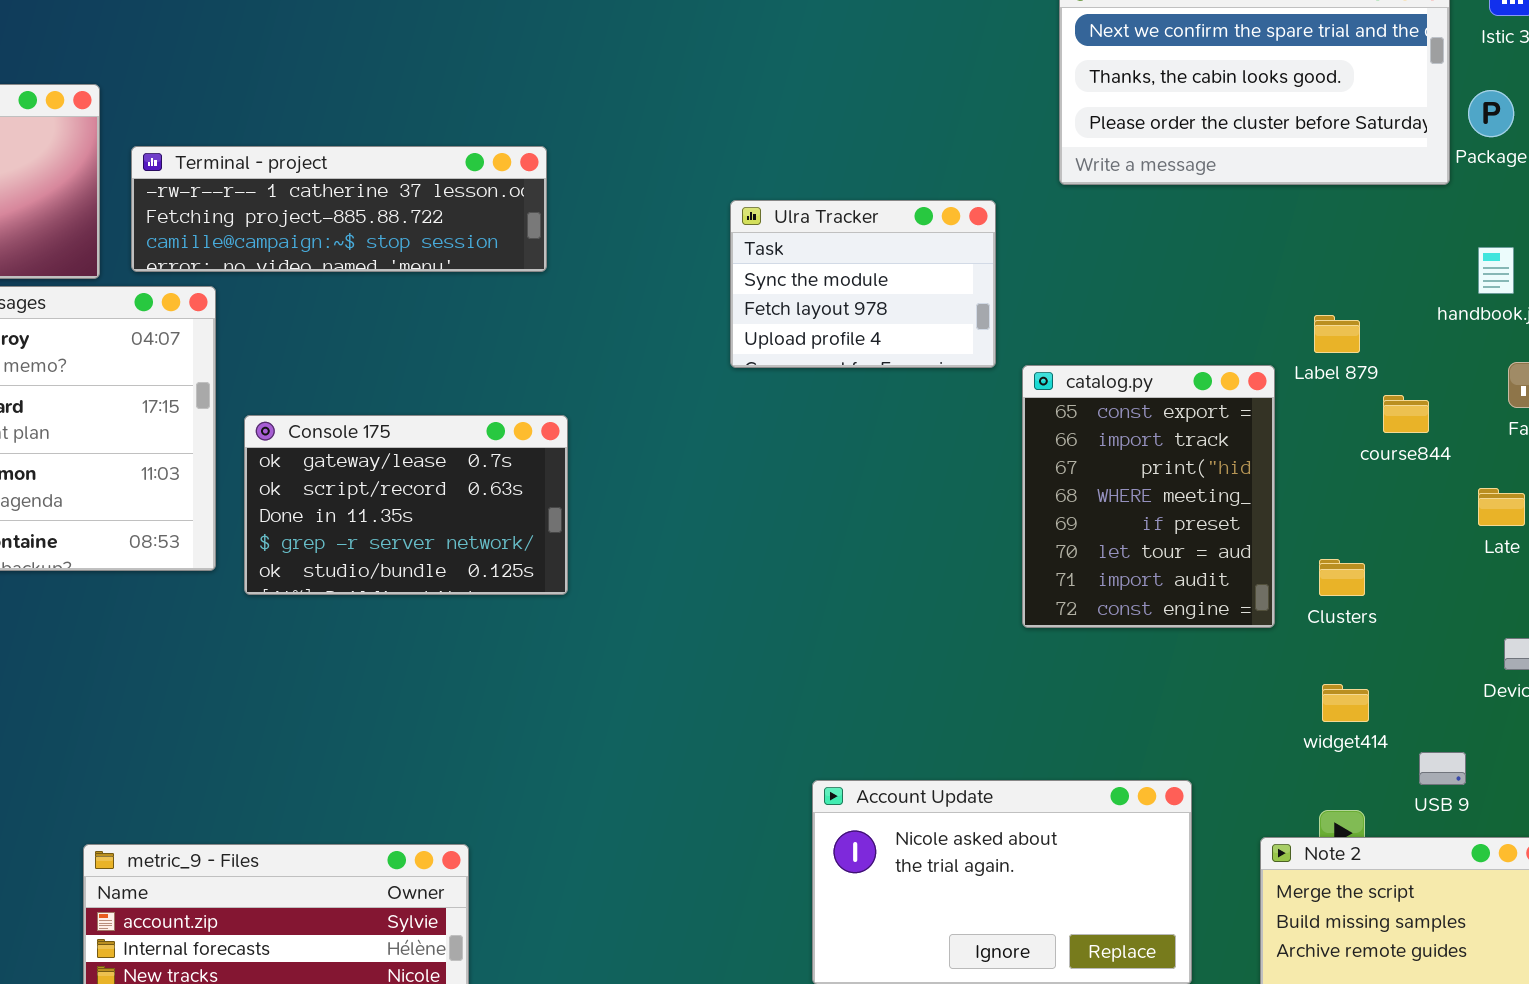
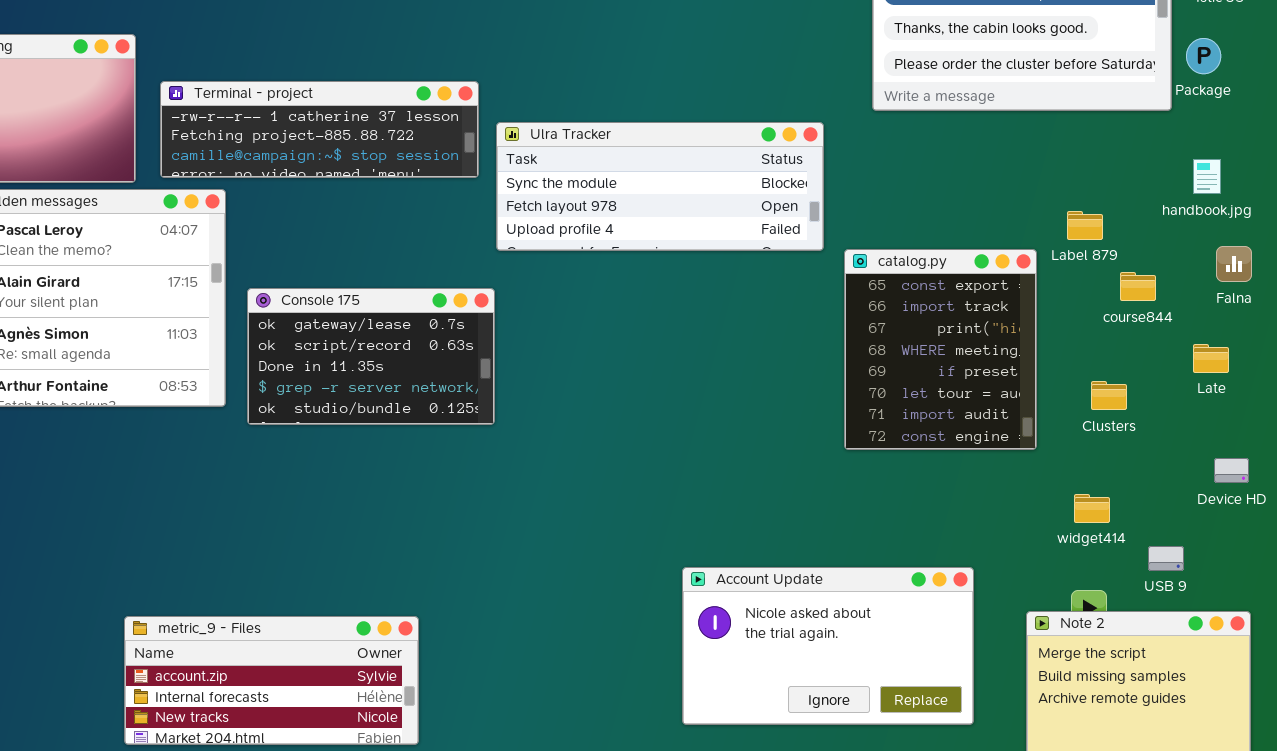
Ulra Tracker: [730,200,996,368] -> [496,122,824,251], resized
Clusters: [1319,559,1365,596] -> [1091,381,1127,410], moved

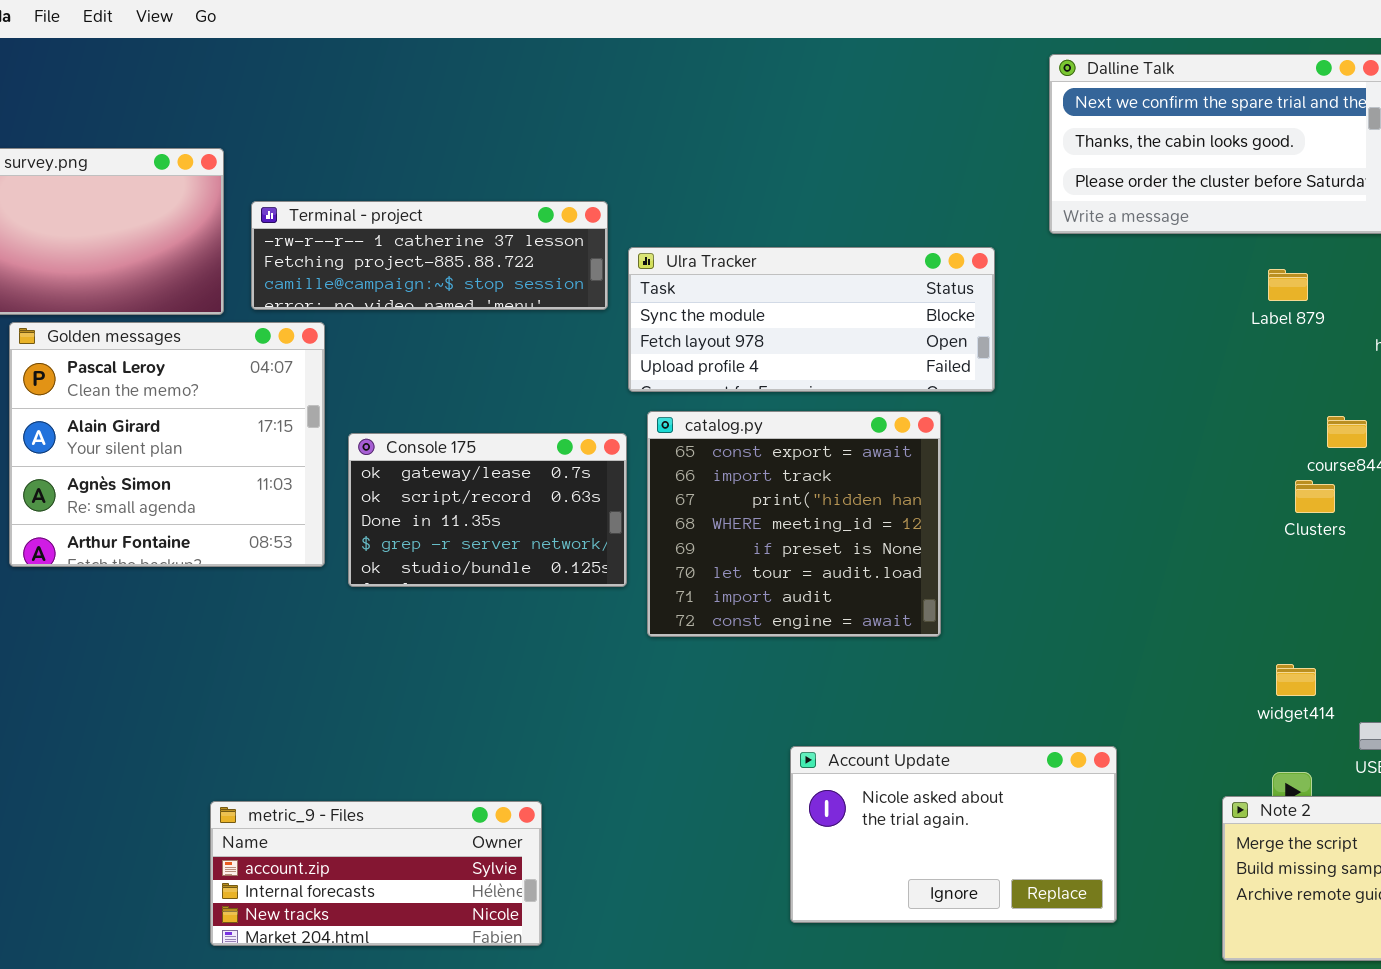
Label 879: [1067,211,1103,240] -> [1268,269,1308,301], moved
catalog.py: [844,249,1037,450] -> [647,411,941,637], moved, resized
Clusters: [1091,381,1127,410] -> [1295,480,1335,513], moved
Account Update: [682,567,974,725] -> [790,746,1117,923], moved

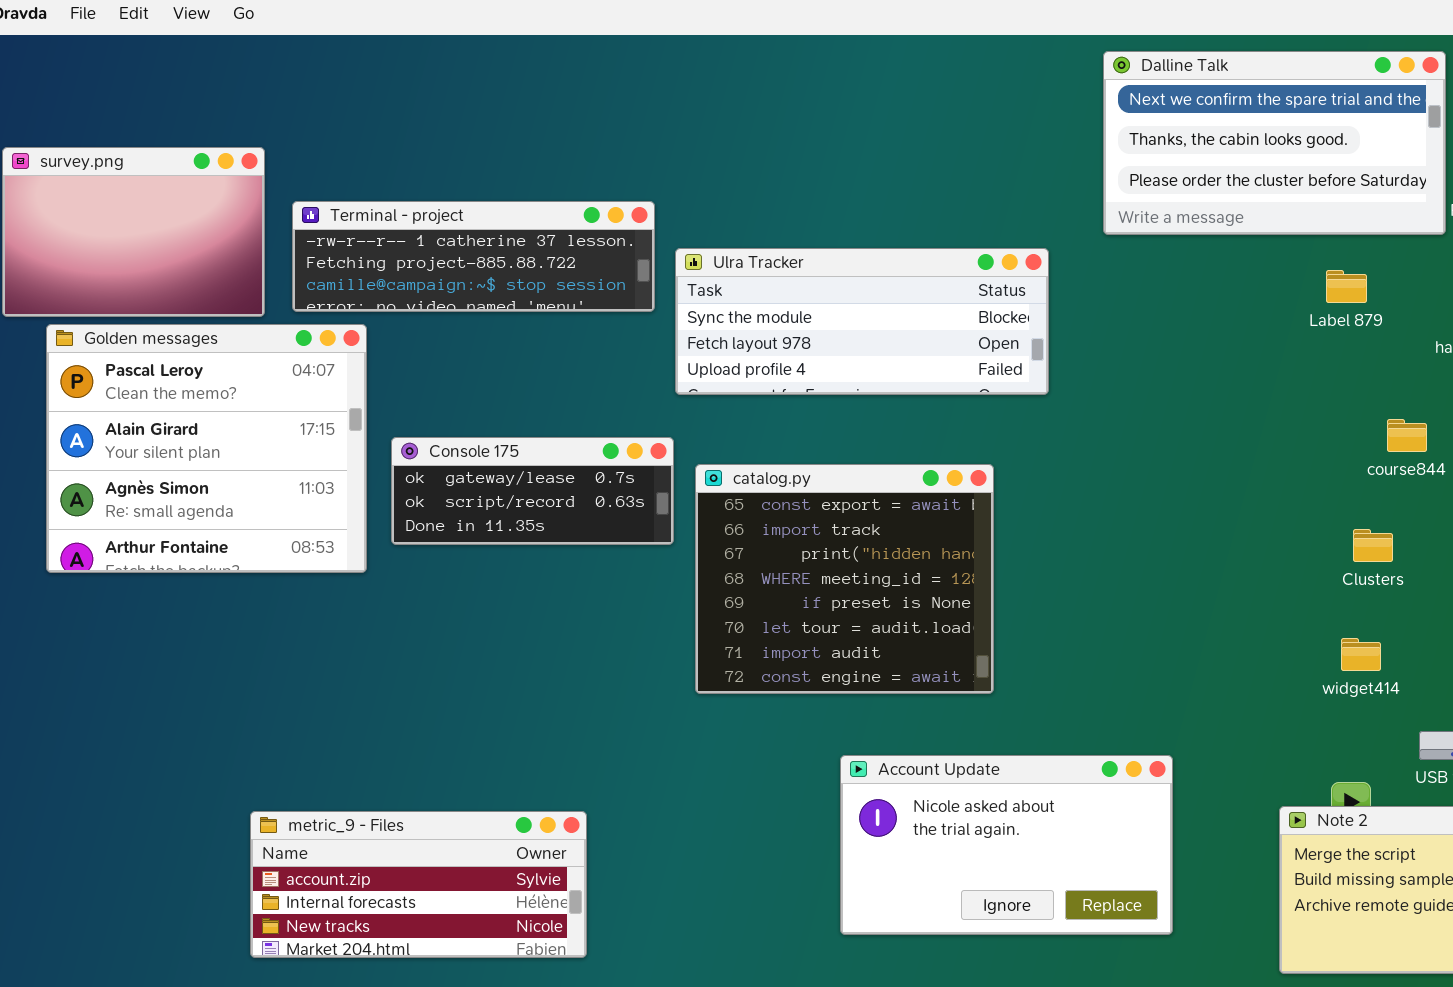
catalog.py: [647,411,941,637] -> [695,464,994,694], moved
Console 175: [348,433,627,587] -> [391,437,674,545], resized
Clusters: [1295,480,1335,513] -> [1353,529,1393,562], moved
widget414: [1276,664,1316,696] -> [1341,638,1381,671], moved

